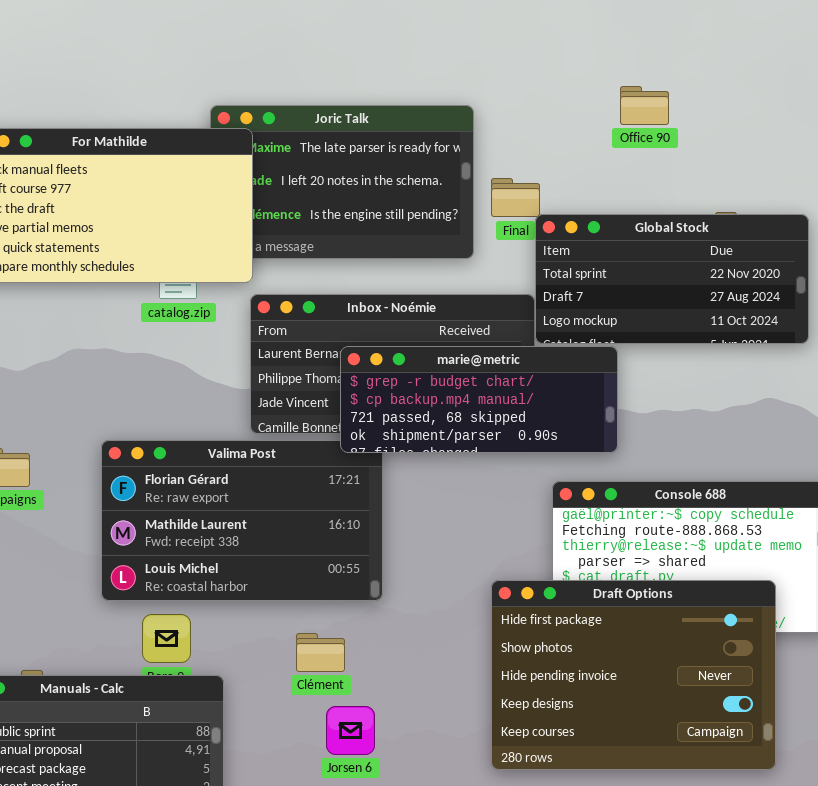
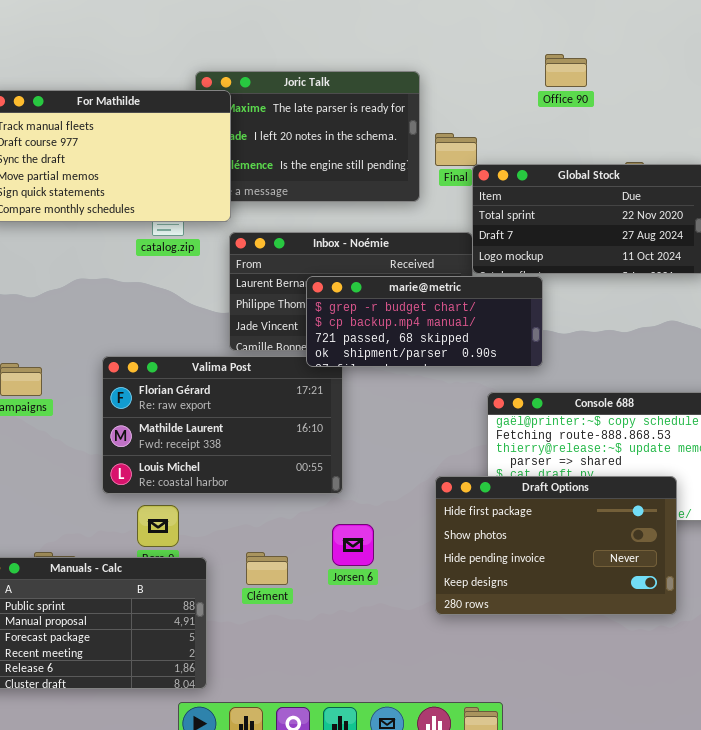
Draft Options: [491,580,776,770] -> [435,476,677,615], resized
Clément: [296,633,345,672] -> [246,552,288,585], moved
Jorsen 6: [326,706,375,755] -> [332,524,374,566], moved

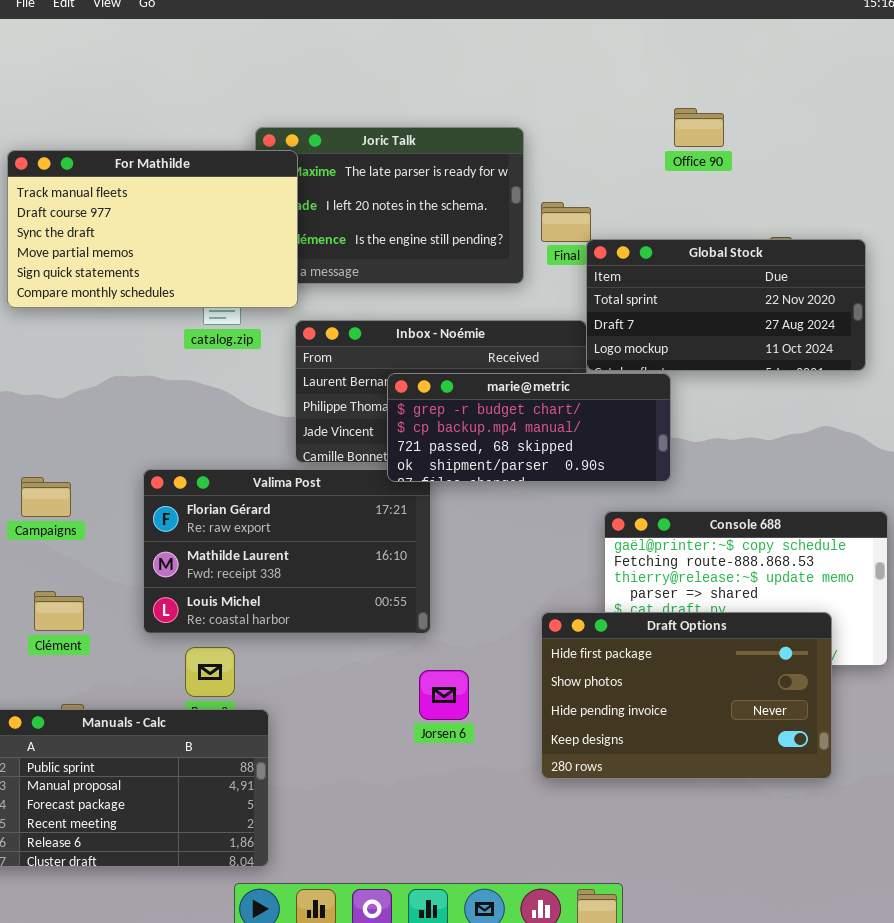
Clément: [246,552,288,585] -> [34,591,84,631], moved

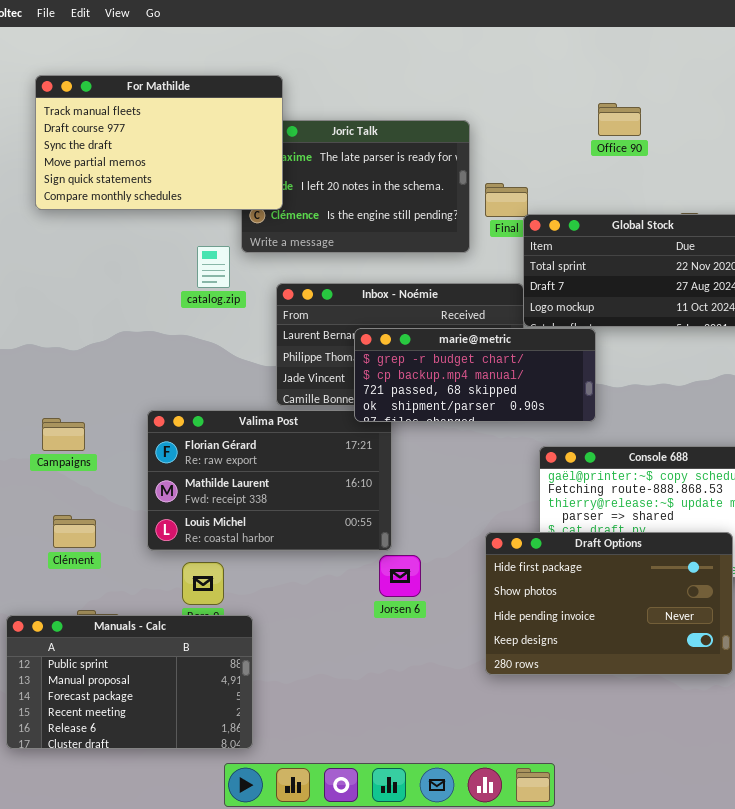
For Mathilde: [7,150,298,308] -> [35,75,283,210], moved
Jorsen 6: [419,670,469,720] -> [379,555,421,597], moved

